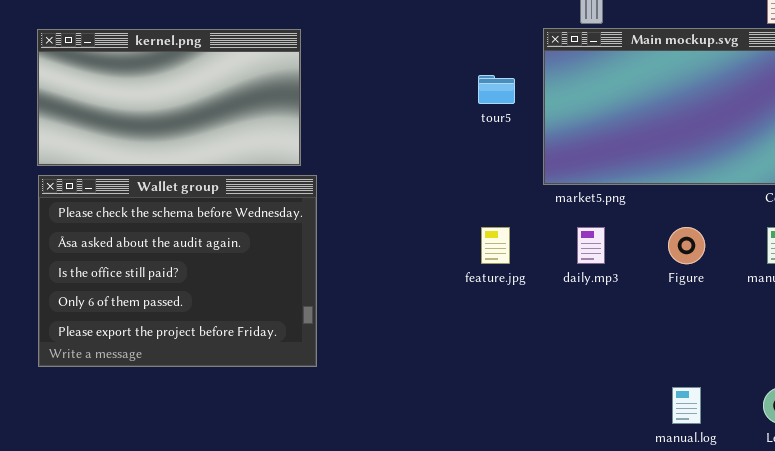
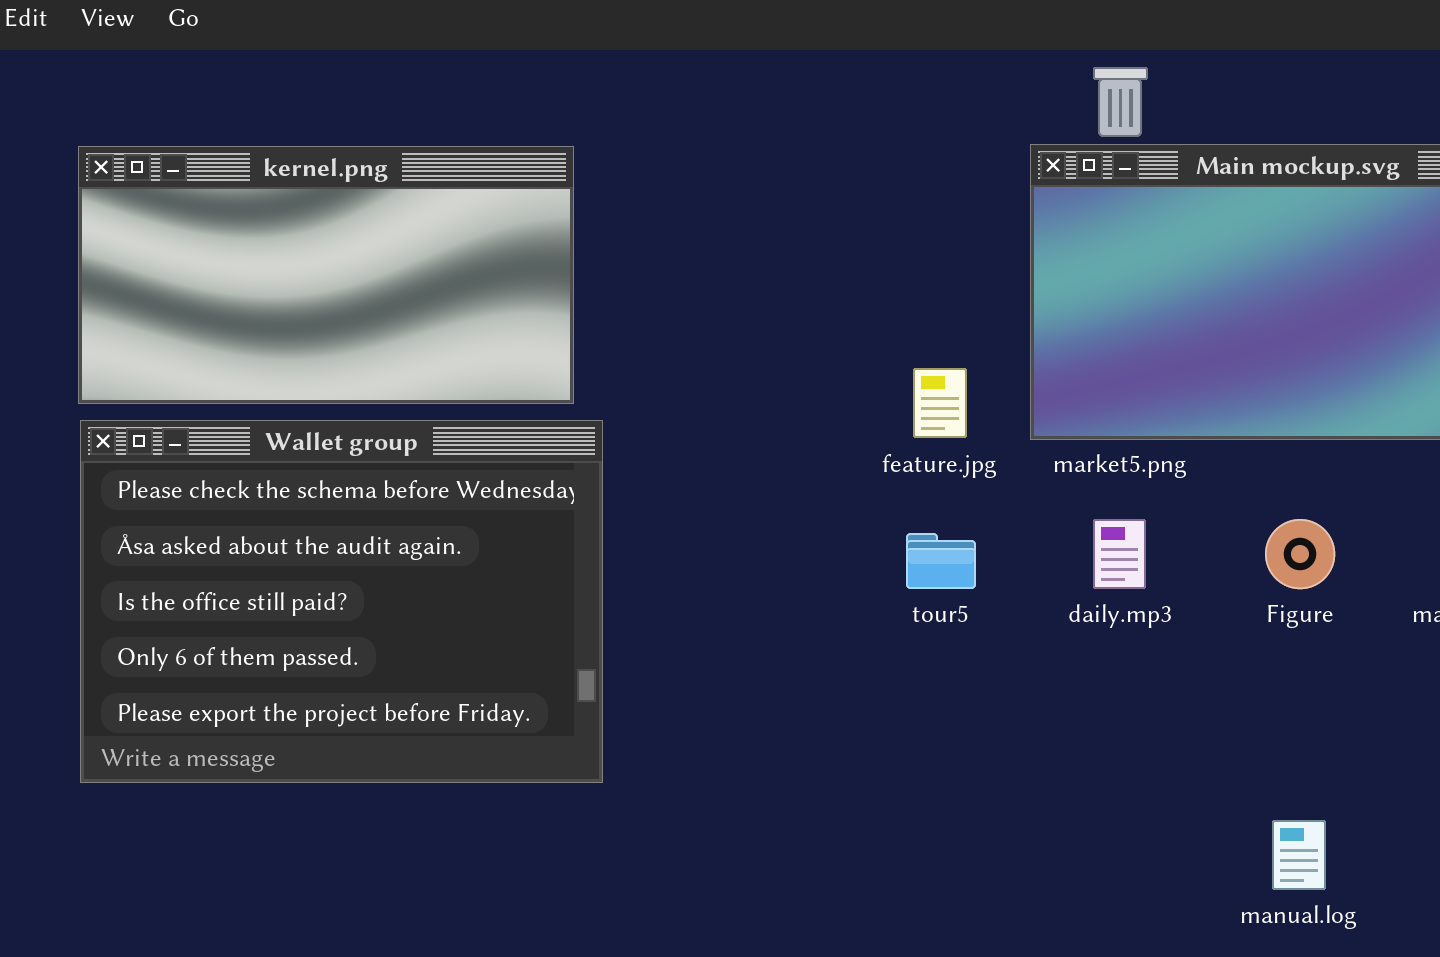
tour5: [478,75,515,104] -> [906,533,976,589], moved
feature.jpg: [481,227,510,264] -> [913,368,967,438], moved

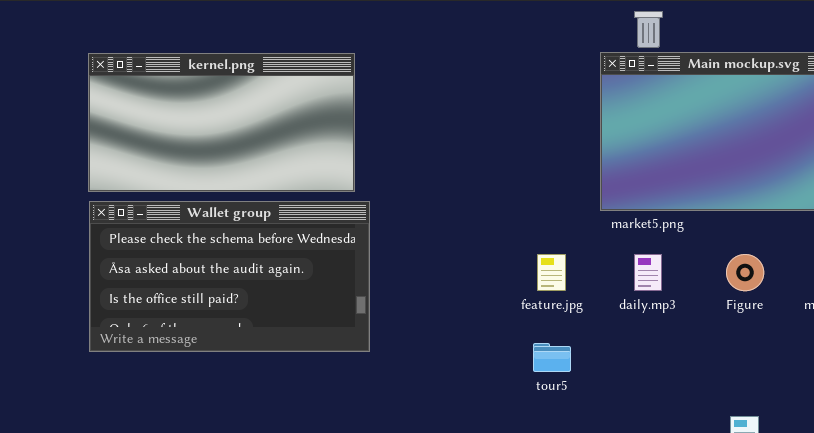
feature.jpg: [913,368,967,438] -> [537,254,566,291], moved
Wallet group: [80,420,603,783] -> [89,201,370,352], resized
tour5: [906,533,976,589] -> [533,343,571,372], moved

